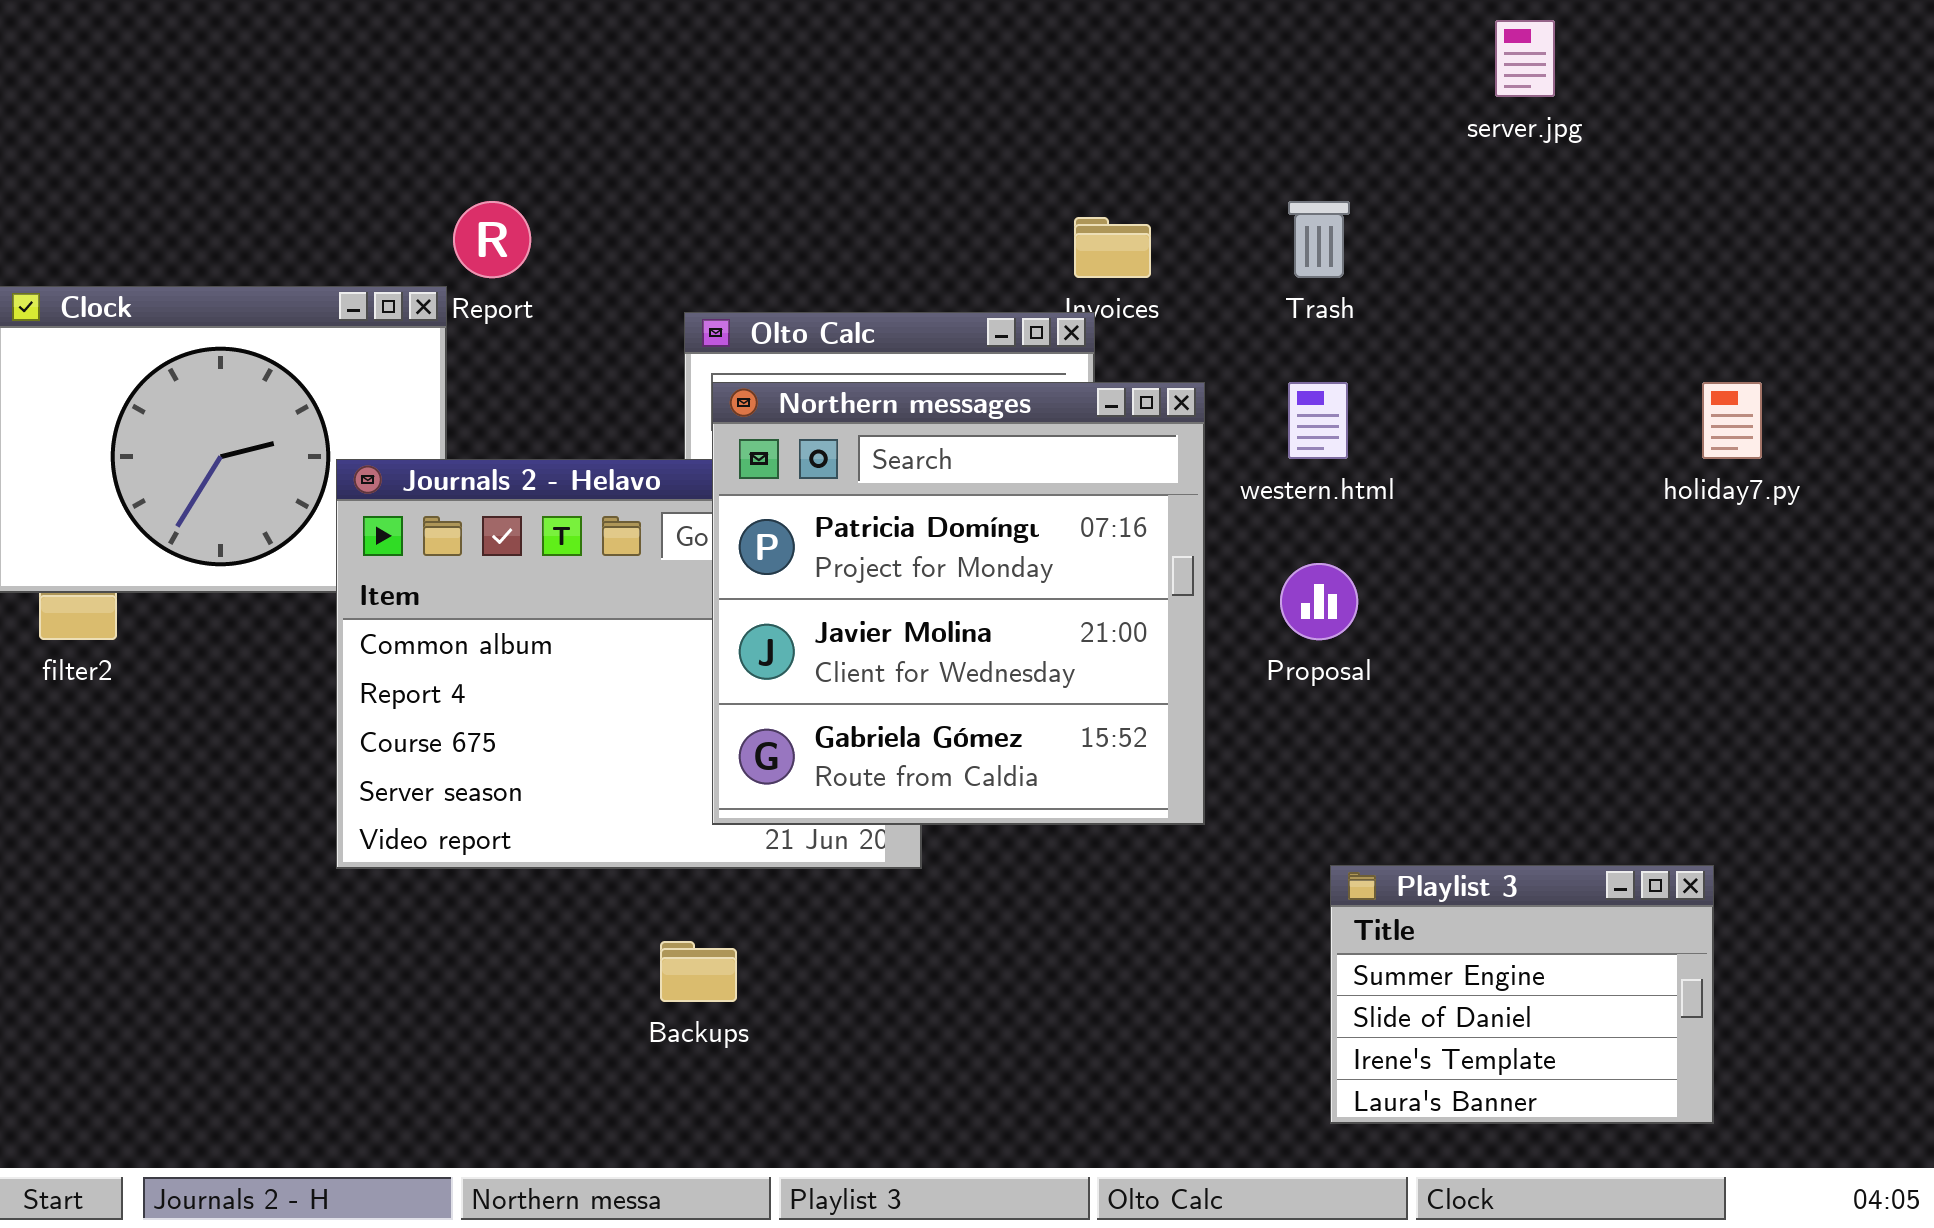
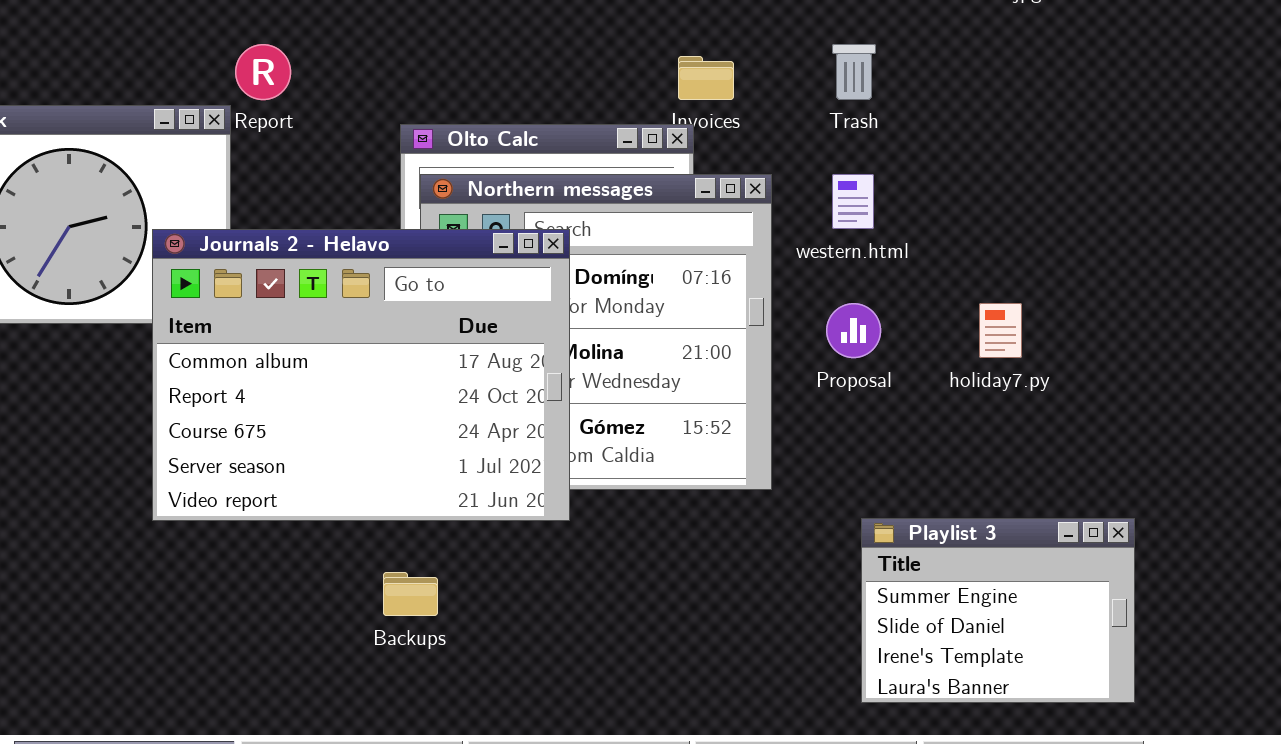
holiday7.py: [1702,382,1762,459] -> [979,303,1022,358], moved
Journals 2 - Helavo: [336,459,922,869] -> [152,229,570,521], raised

